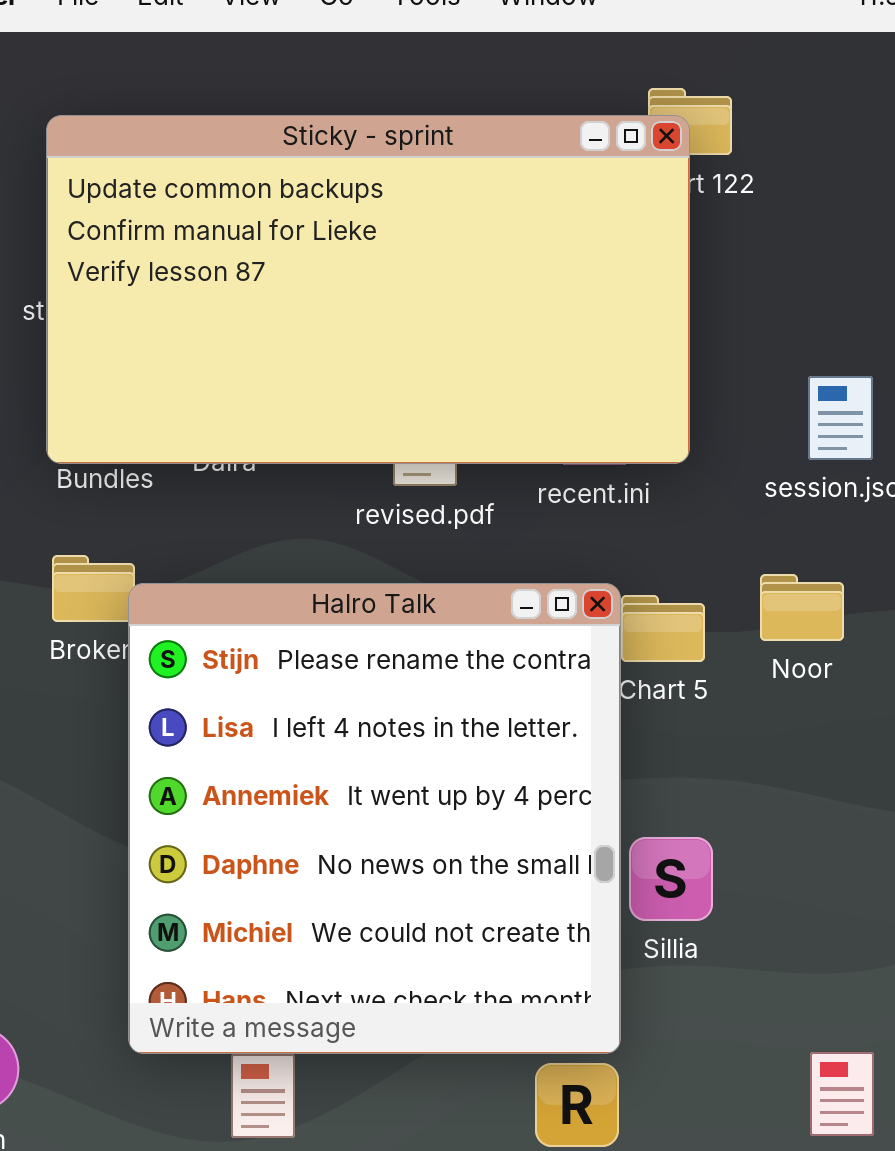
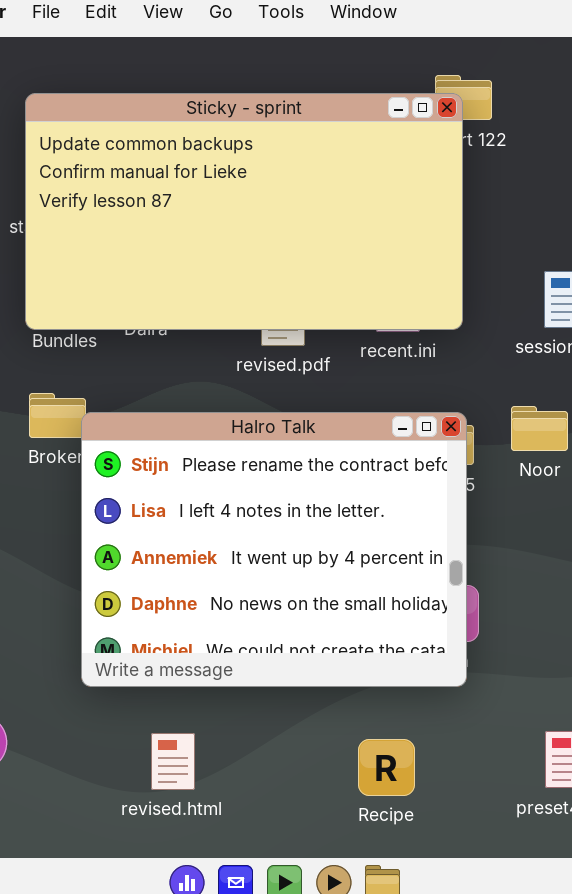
Halro Talk: [128,583,621,1054] -> [81,412,467,687], resized

